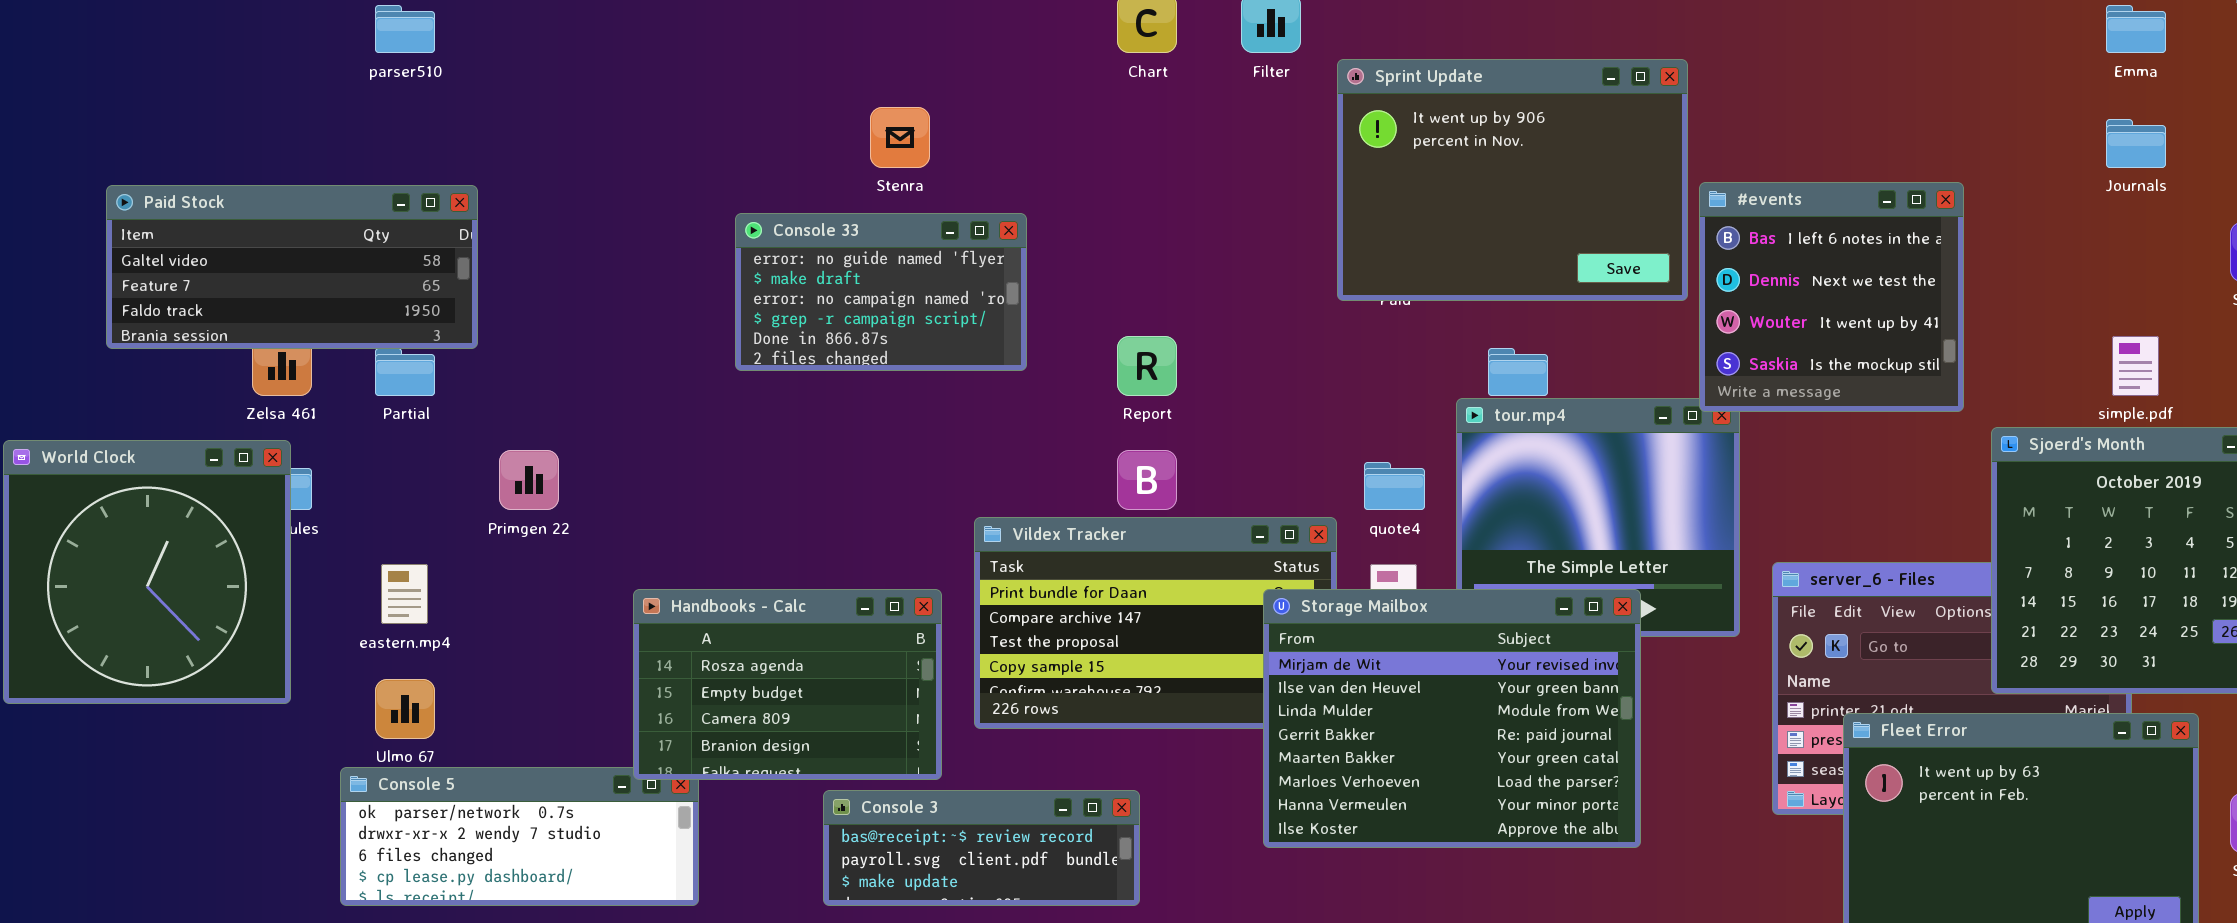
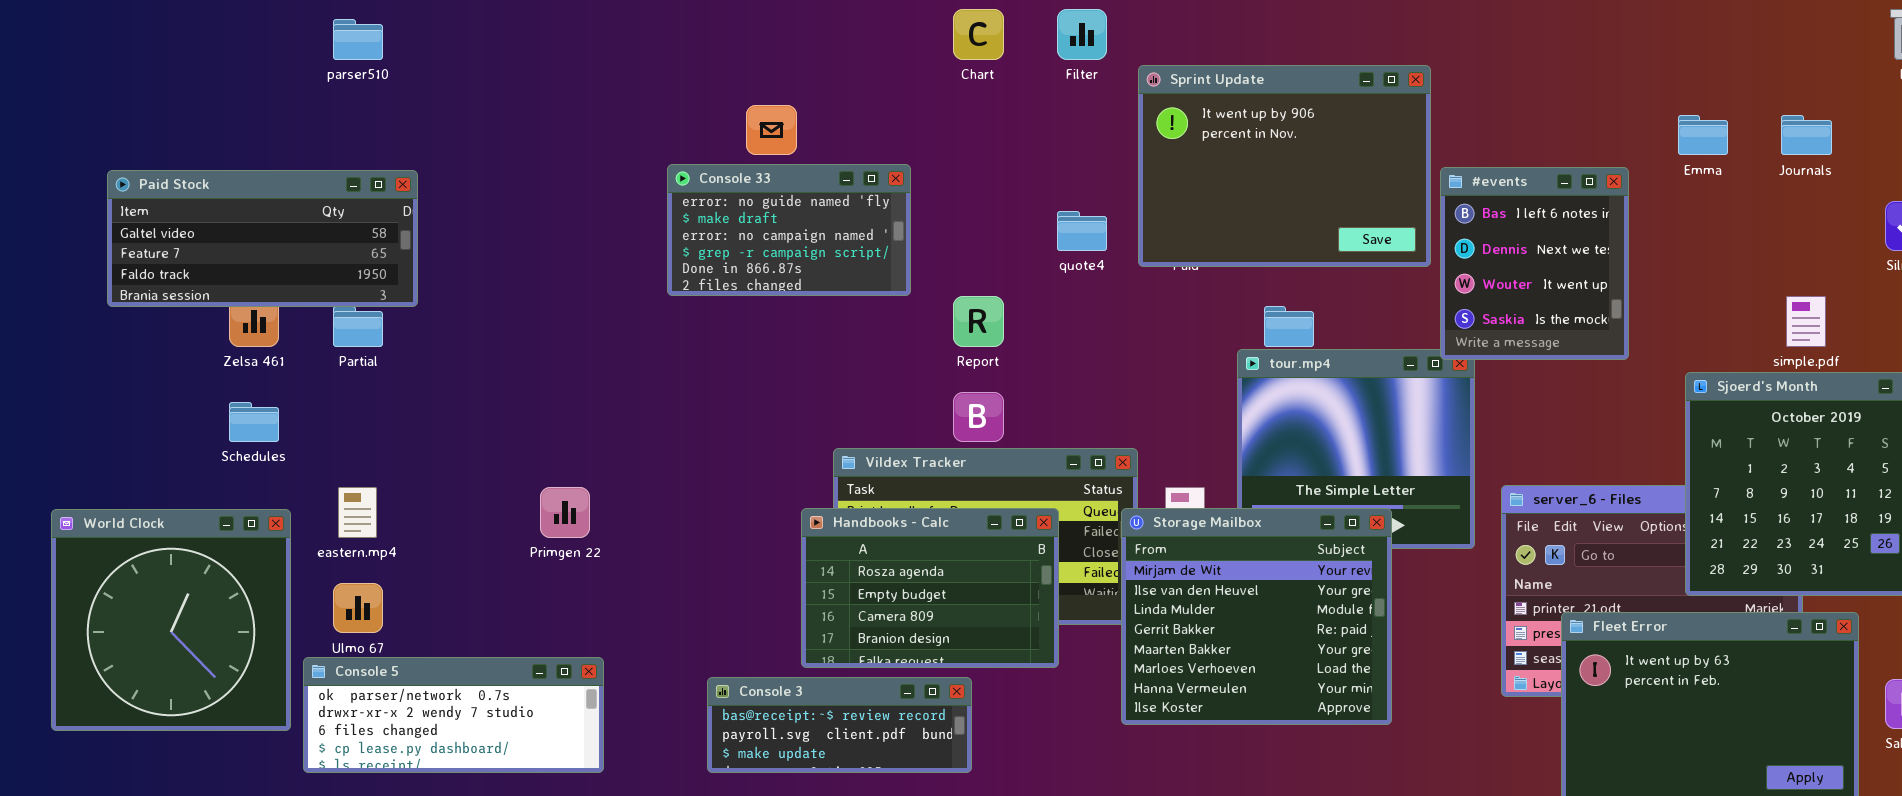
Emma: [2106,5,2166,53] -> [1678,115,1728,155], moved
#events: [1699,182,1964,412] -> [1440,167,1629,360], resized
Console 33: [735,213,1027,371] -> [667,164,911,296], moved
World Clock: [3,440,291,704] -> [51,509,291,731], moved
Primgen 22: [499,450,559,510] -> [540,487,590,538], moved
quote4: [1364,462,1425,510] -> [1057,211,1107,251], moved
Handbooks - Calc: [633,589,942,780] -> [801,508,1059,668], moved
Storage Mailbox: [1263,589,1641,848] -> [1121,508,1392,725], resized

